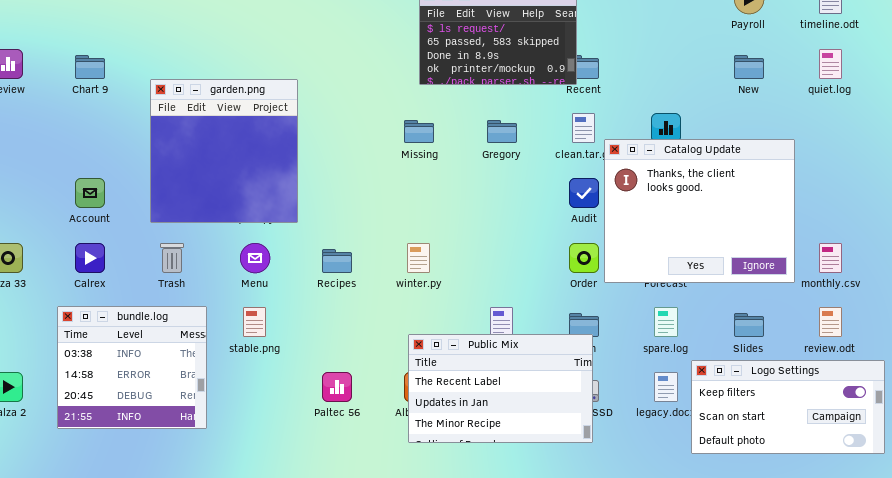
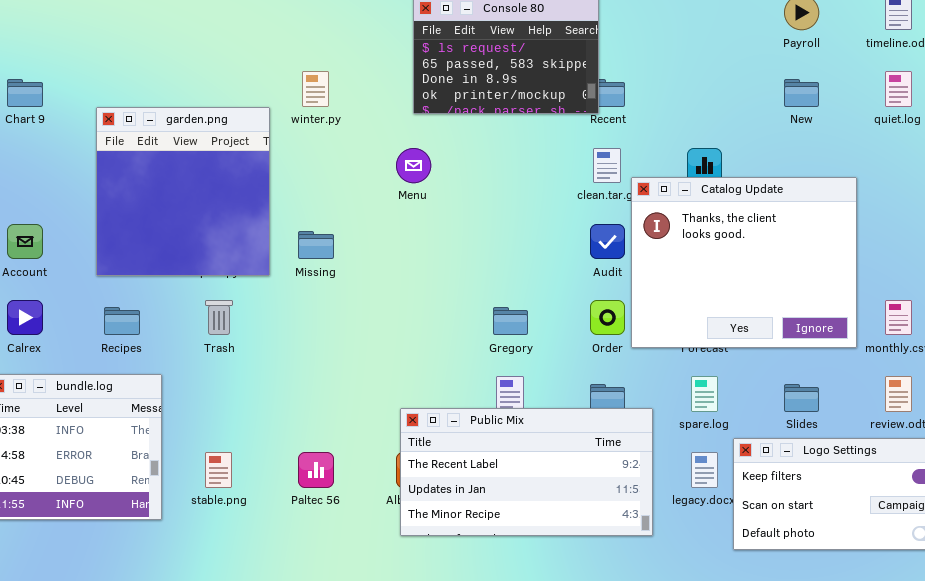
Missing: [404,120,434,143] -> [298,231,334,259], moved
Gregory: [487,120,517,143] -> [493,307,528,335], moved
Trash: [160,243,184,273] -> [205,300,233,335], moved
Menu: [240,243,270,273] -> [396,148,431,183], moved
winter.py: [407,243,430,273] -> [302,71,329,107], moved
Recipes: [322,249,352,273] -> [104,307,140,335], moved
stable.png: [243,307,266,337] -> [205,452,232,488], moved
Public Mix: [408,334,593,443] -> [400,408,653,536], resized

